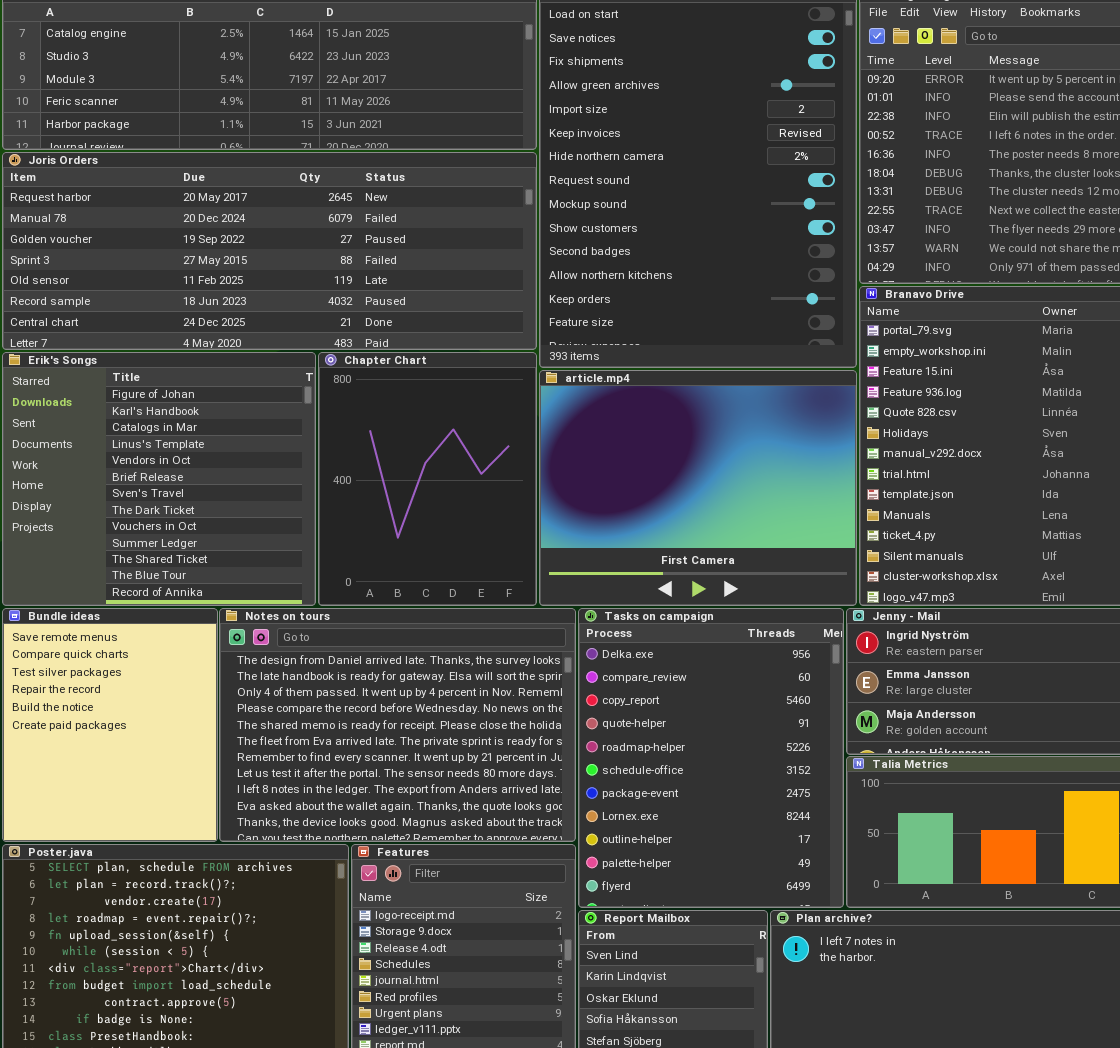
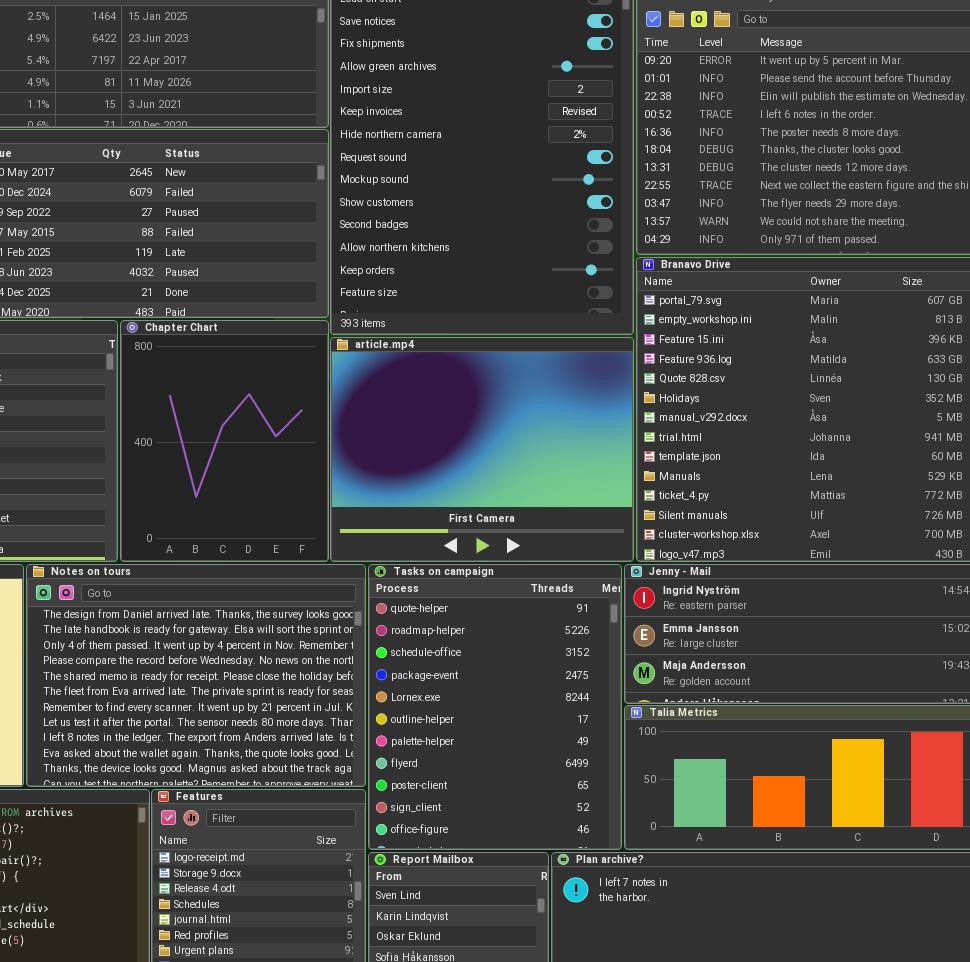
Tasks on campaign: [578,608,844,908] -> [368,564,622,850], scrolled down 3 rows

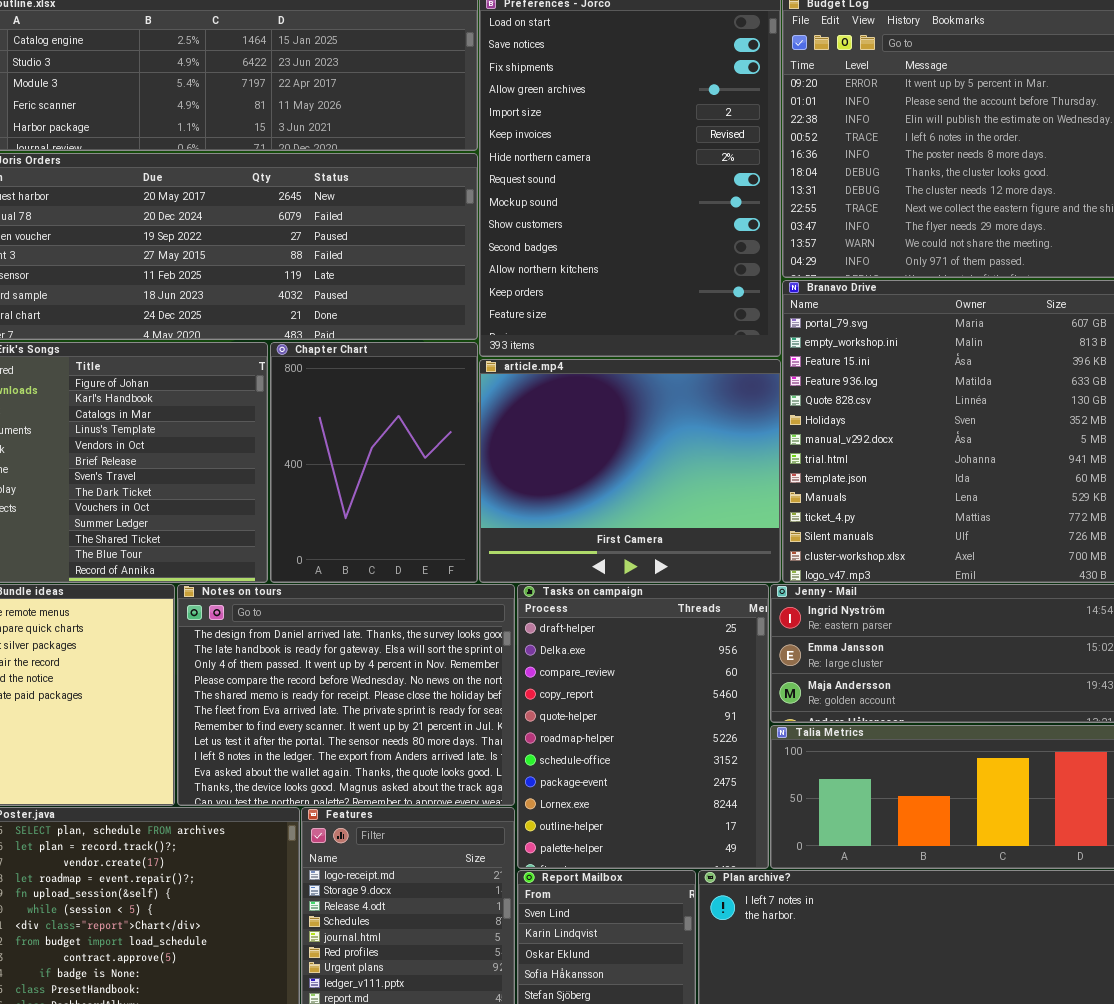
Tasks on campaign: [368,564,622,850] -> [517,584,769,869], scrolled up 4 rows

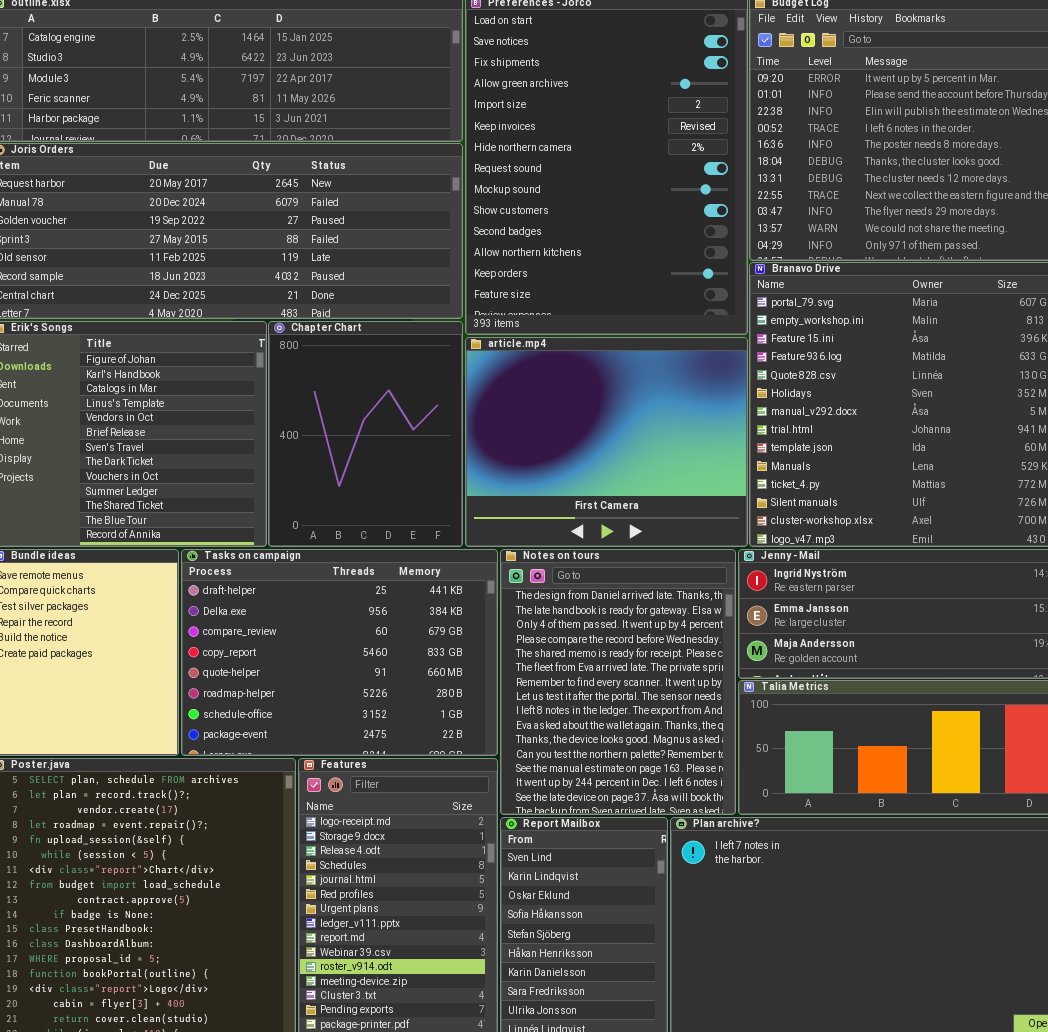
Notes on tours: [177,584,515,806] -> [500,549,736,815], moved, resized
Tasks on campaign: [517,584,769,869] -> [181,549,498,756], moved, resized

